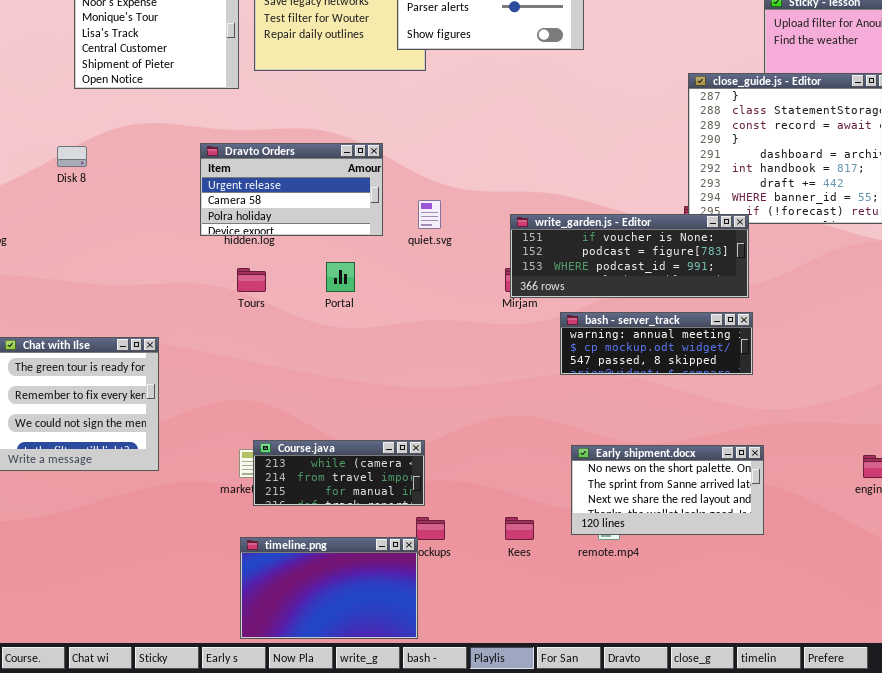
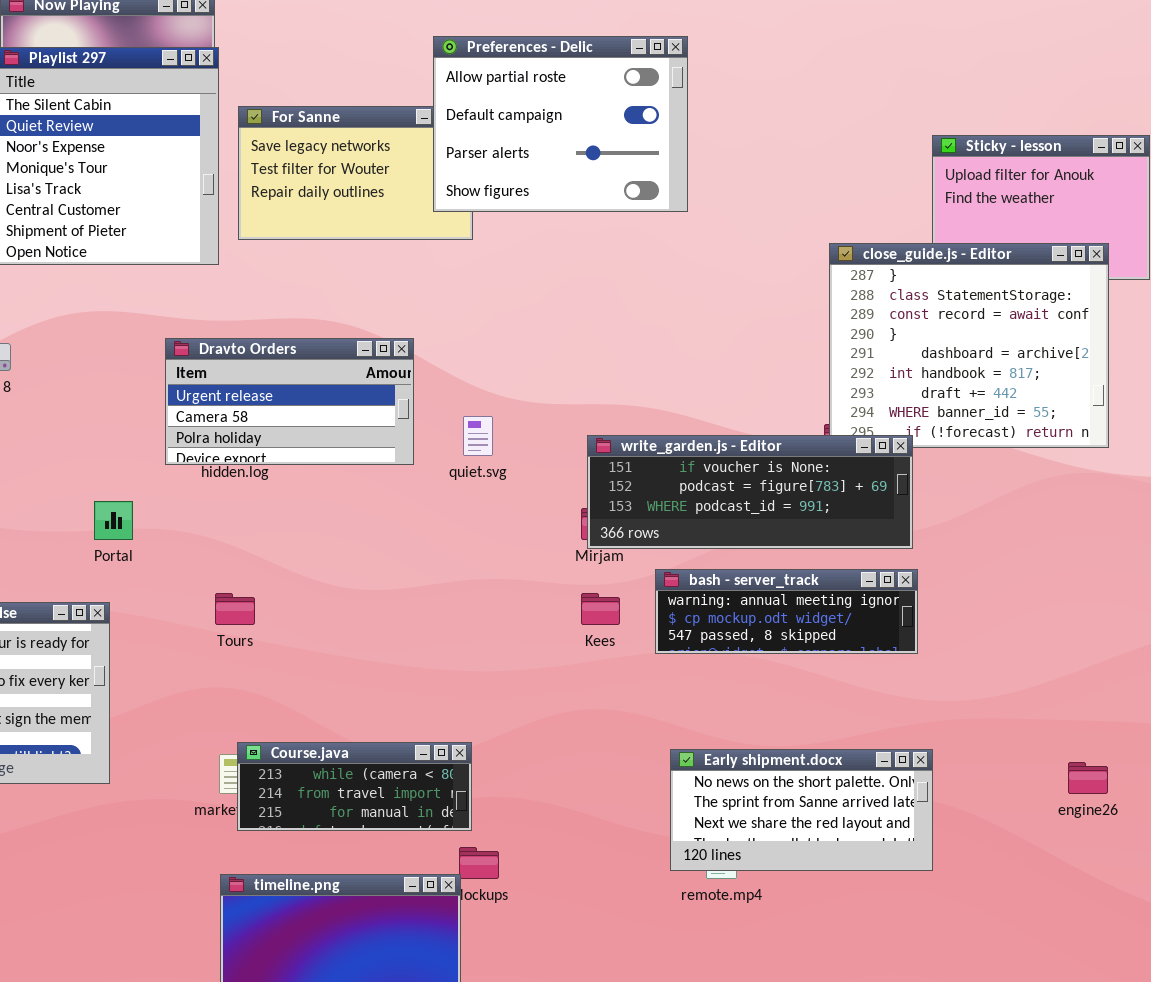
Portal: [326,262,355,292] -> [94,501,133,540], moved
Tours: [237,268,266,292] -> [215,593,255,625], moved
Kees: [505,517,534,540] -> [581,593,620,625], moved

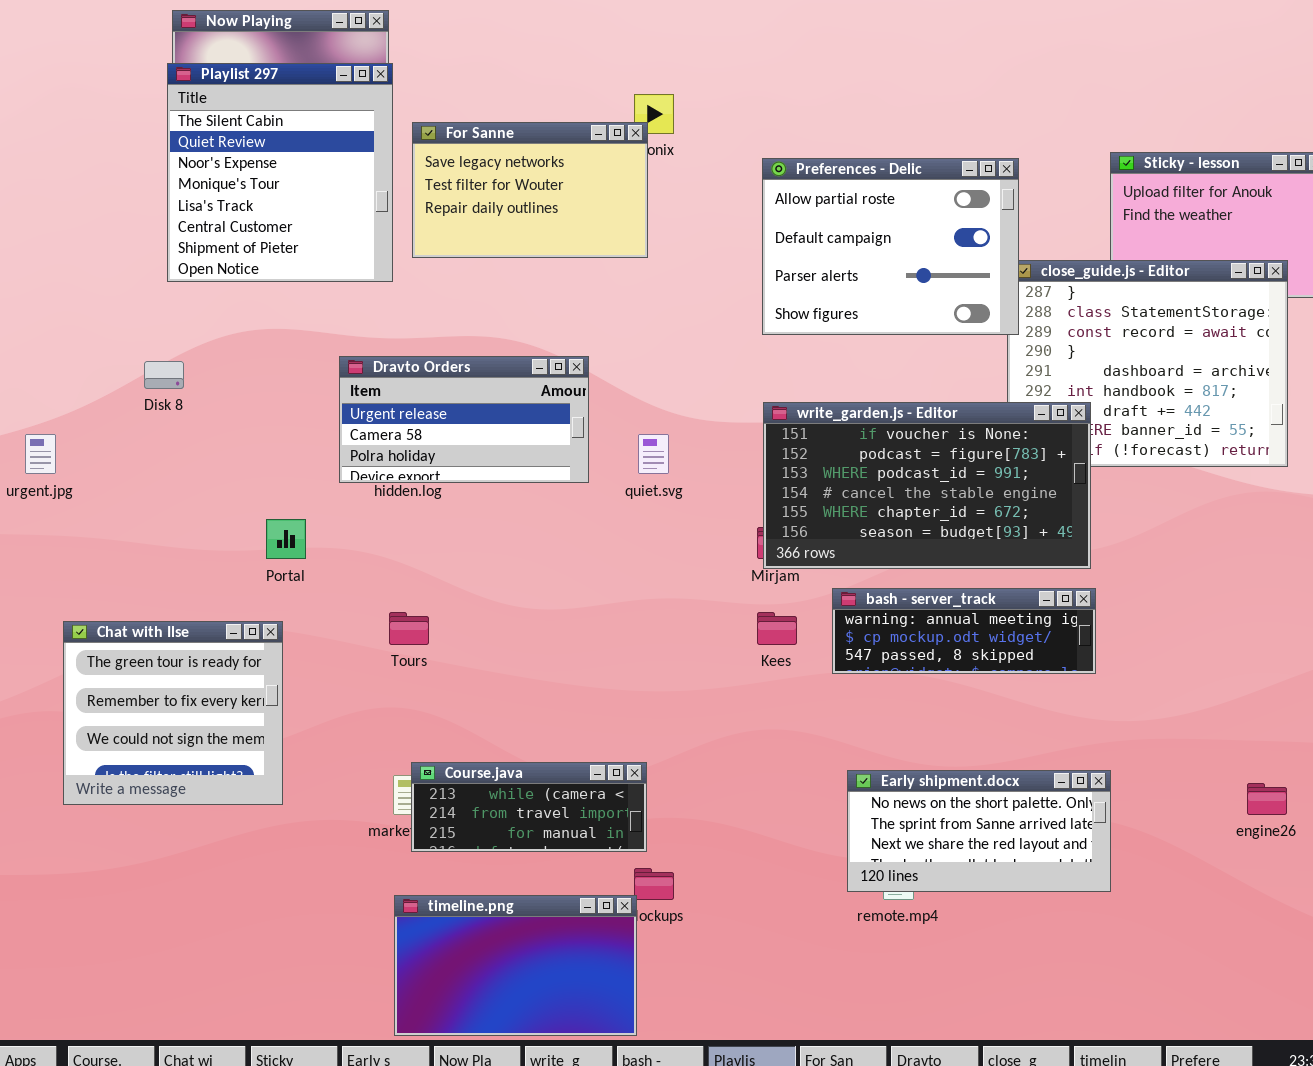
Preferences - Delic: [433,36,688,212] -> [762,158,1019,335], moved
write_garden.js - Editor: [587,435,913,549] -> [763,402,1091,569], resized

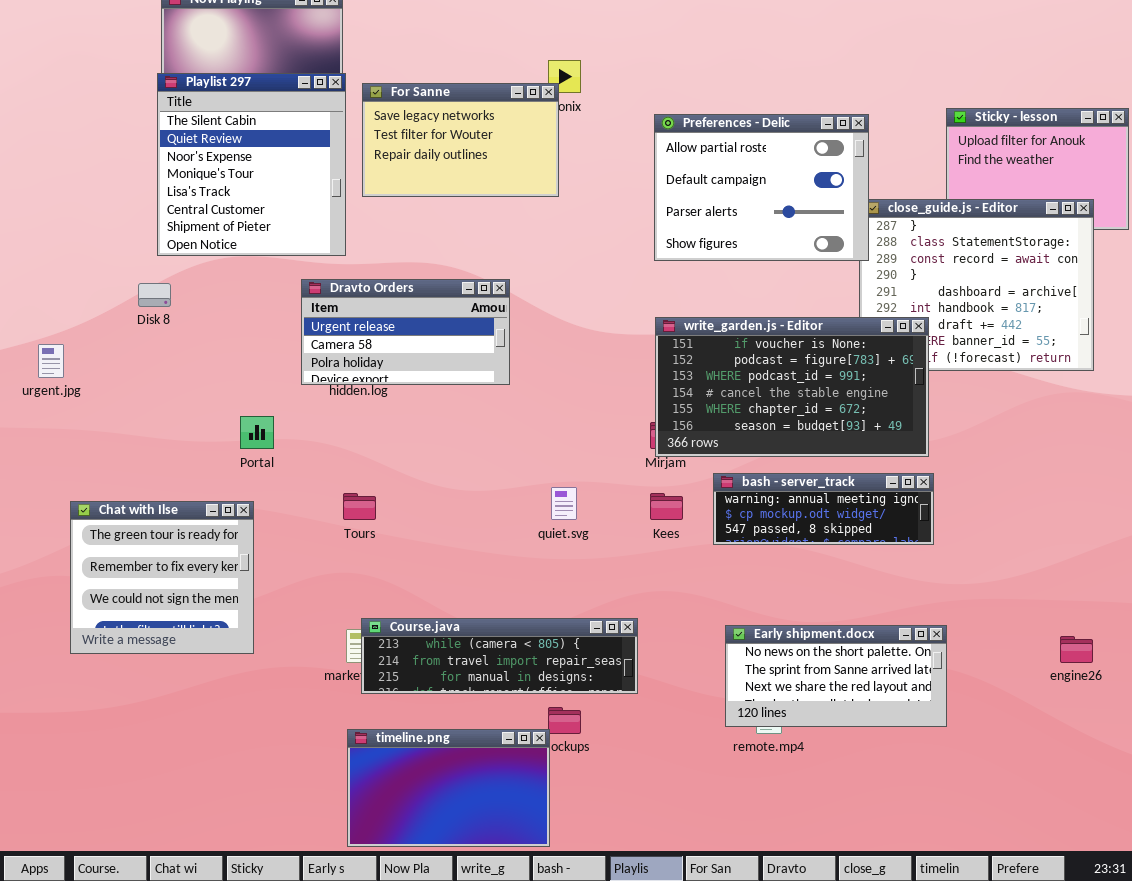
Playlist 297: [167,63,393,282] -> [157,73,346,256], moved
quiet.svg: [638,434,669,474] -> [551,487,577,520], moved
Course.java: [411,762,647,852] -> [361,618,638,694], resized

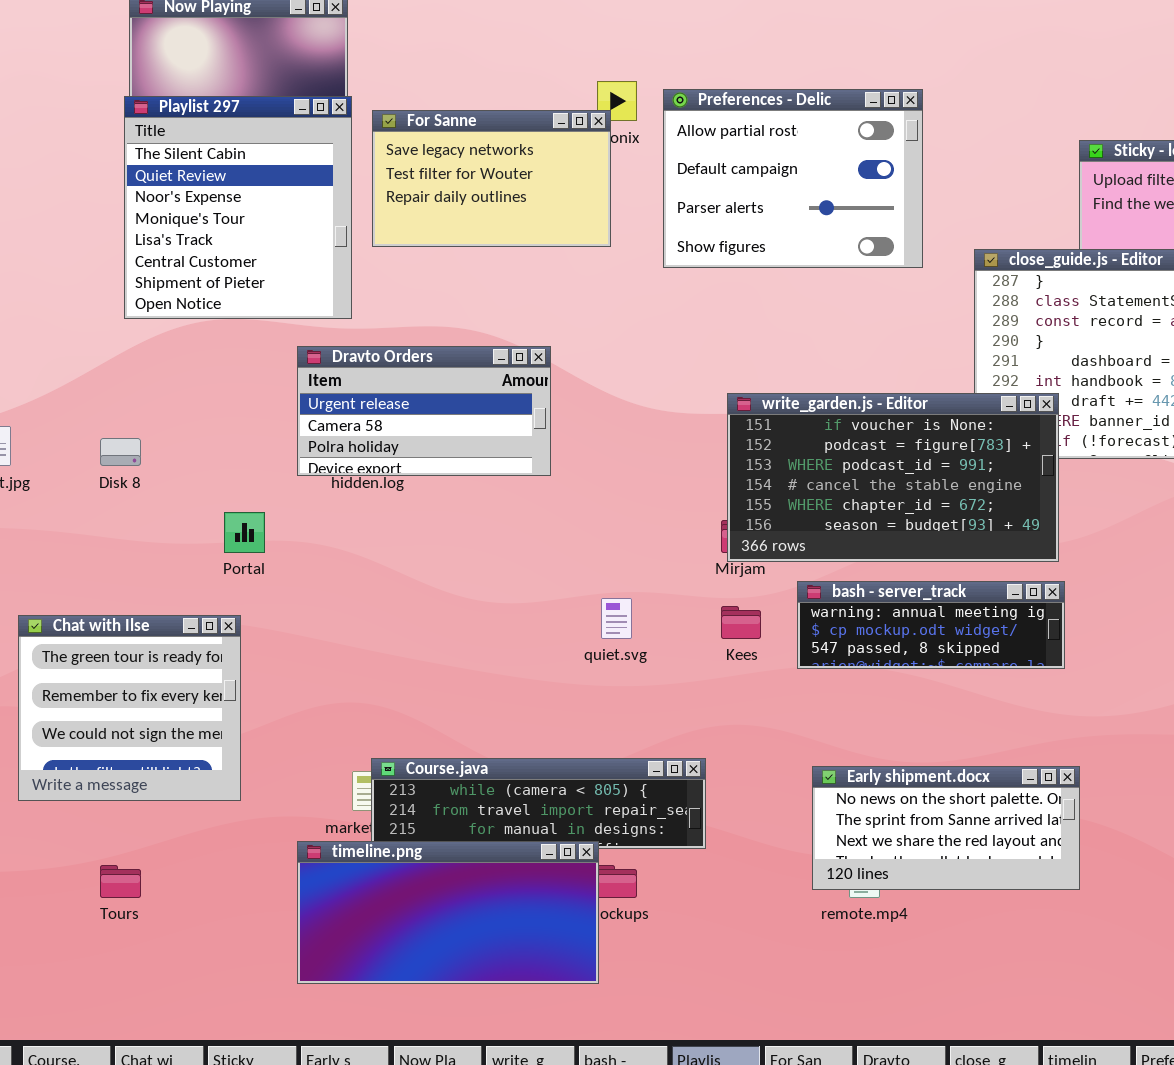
Preferences - Delic: [654,114,869,261] -> [663,89,923,268], moved
Disk 8: [138,283,171,307] -> [100,438,141,466], moved
Tours: [343,493,376,520] -> [100,865,141,898], moved
timeline.png: [347,729,550,847] -> [297,841,599,984], moved, resized

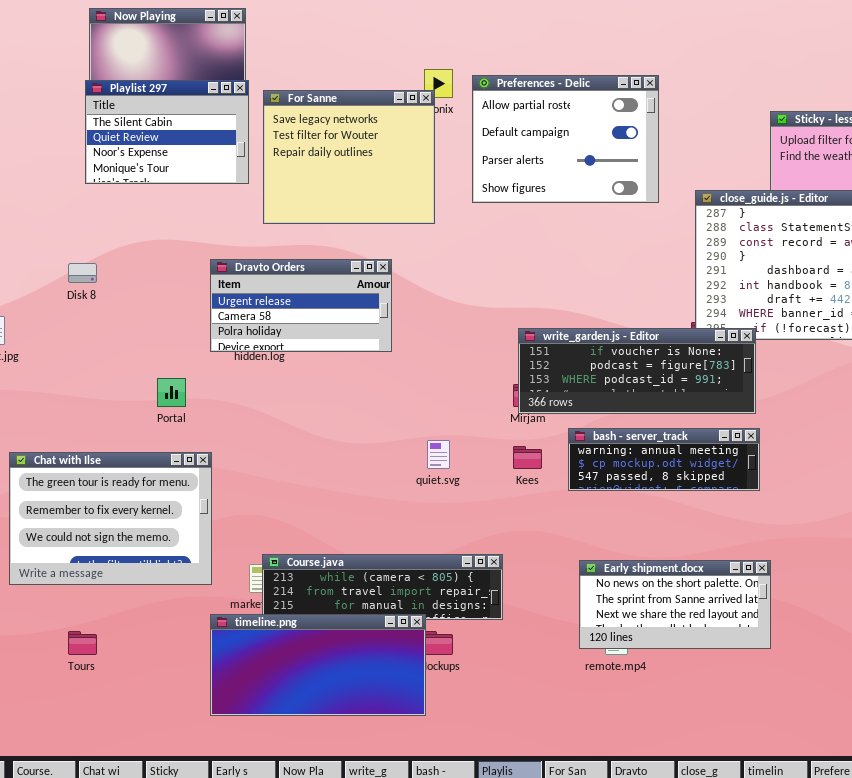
Playlist 297: [124,96,352,319] -> [85,80,249,184], resized
For Sanne: [372,110,611,247] -> [263,90,435,224], resized
write_garden.js - Editor: [727,393,1059,562] -> [518,328,756,414], resized
Disk 8: [100,438,141,466] -> [68,263,97,283], moved
Chat with Ilse: [18,615,241,801] -> [9,452,212,585], resized

